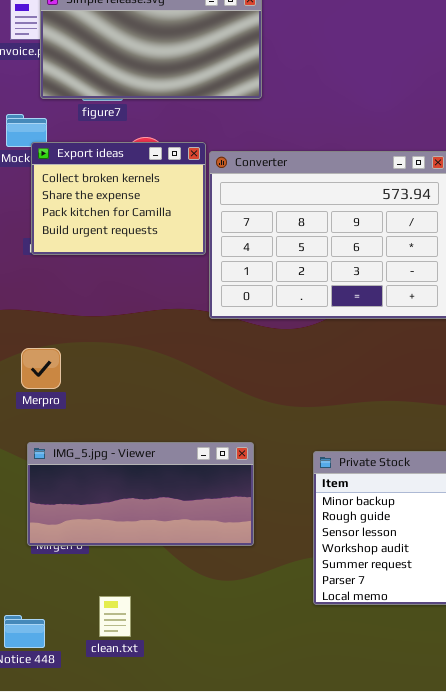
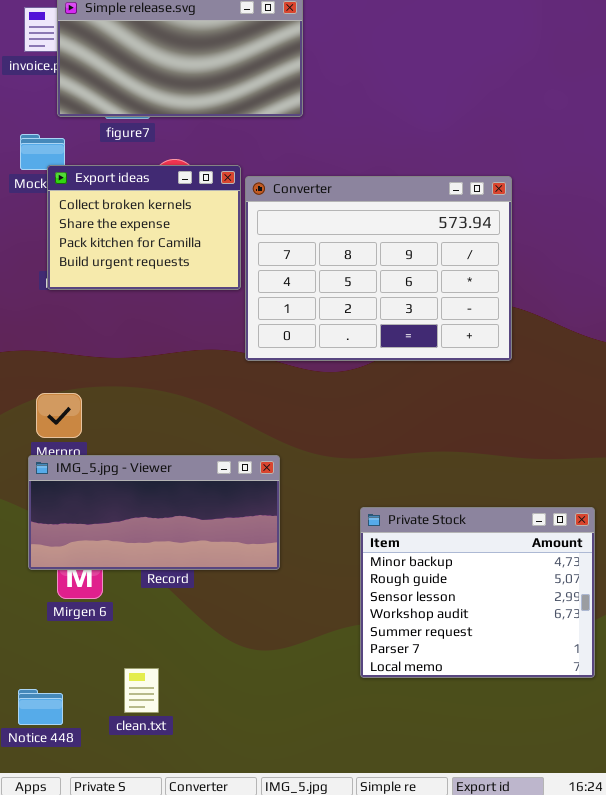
IMG_5.jpg - Viewer: [27,442,254,546] -> [28,455,280,570], moved

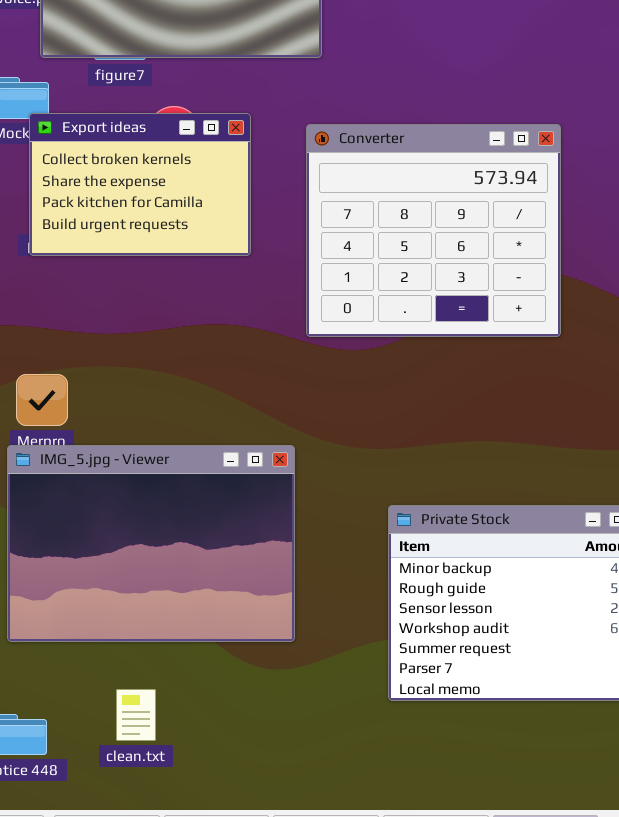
Converter: [245,176,512,361] -> [306,124,561,337], resized
IMG_5.jpg - Viewer: [28,455,280,570] -> [7,445,295,642], resized

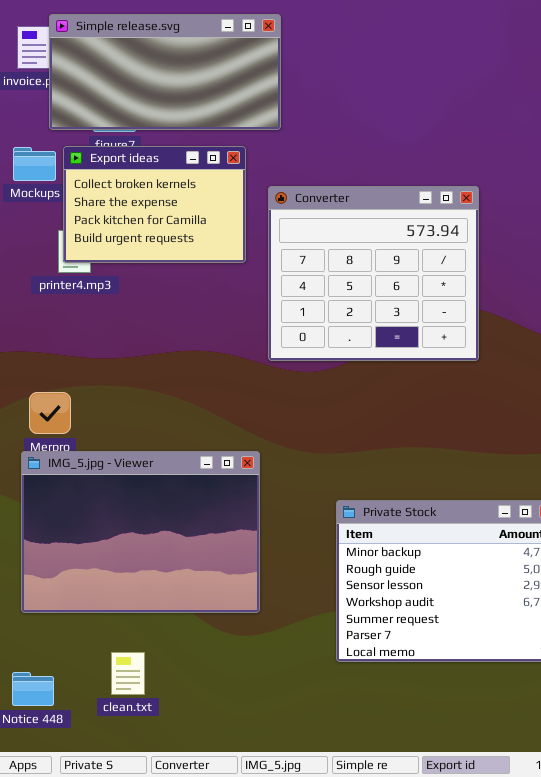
Export ideas: [29,113,251,256] -> [63,146,246,263], moved

